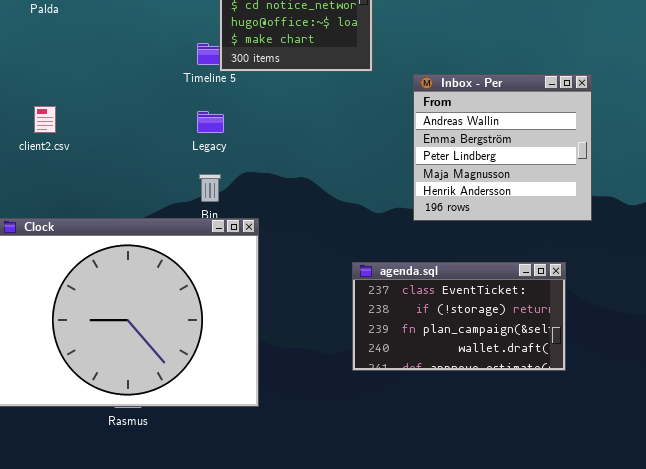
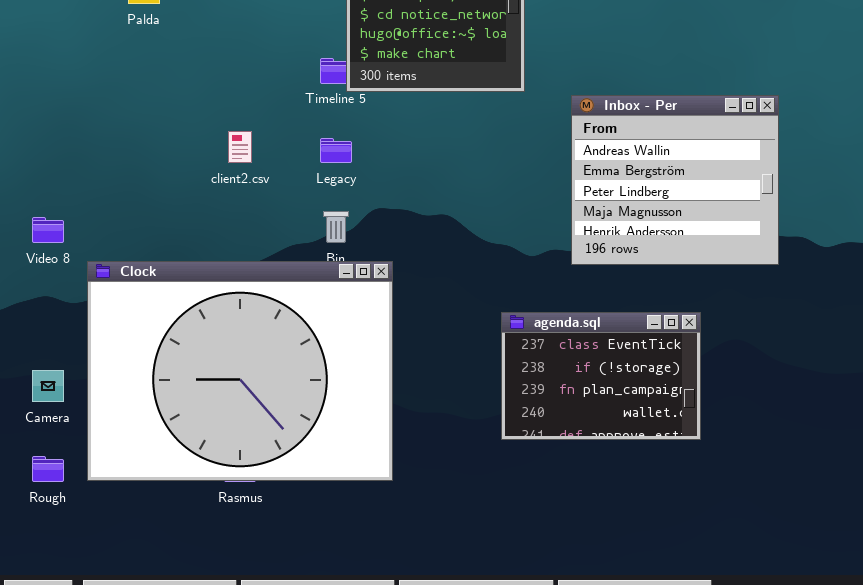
client2.csv: [34,106,56,133] -> [228,131,252,163], moved
agenda.sql: [352,262,566,371] -> [501,312,701,440], resized

